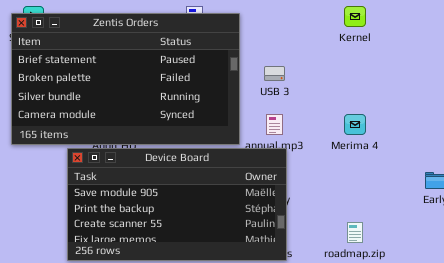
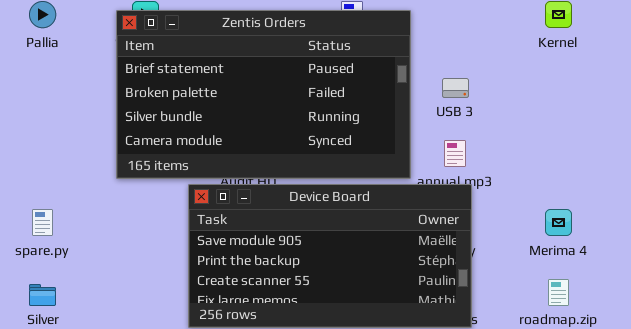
Merima 4: [344,114,366,135] -> [545,209,572,236], moved

